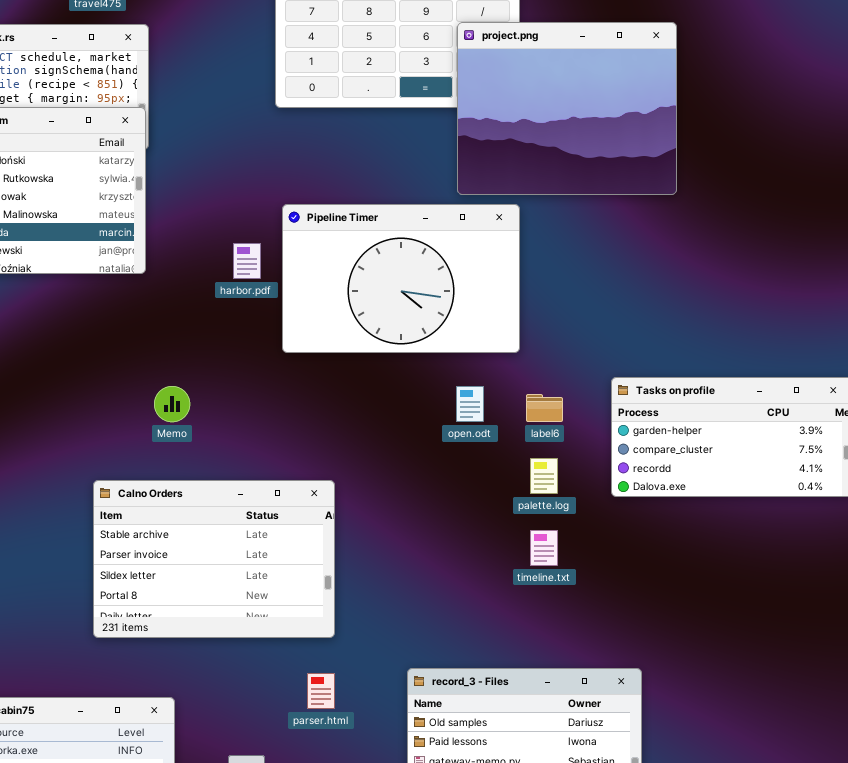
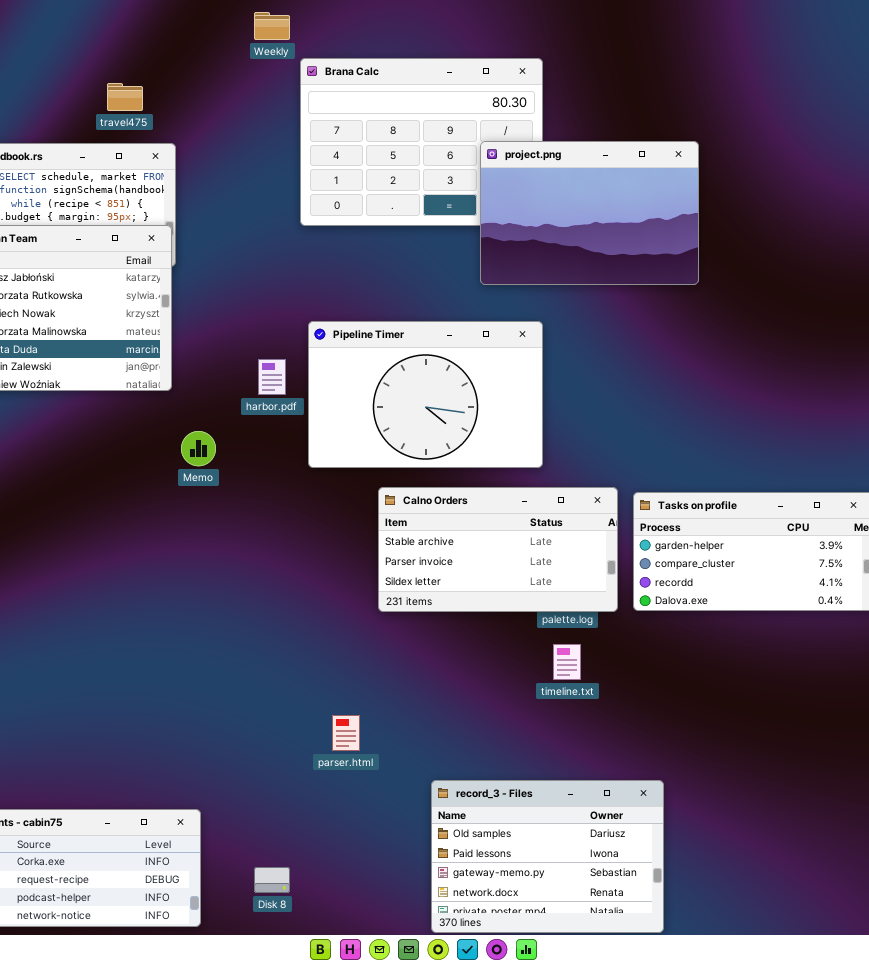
project.png: [457,22,677,195] -> [480,141,699,285], resized
Memo: [154,386,190,422] -> [181,431,216,466], moved
Calno Orders: [93,480,335,638] -> [378,487,618,612], moved, resized
parser.html: [307,673,335,709] -> [332,715,360,751], moved

